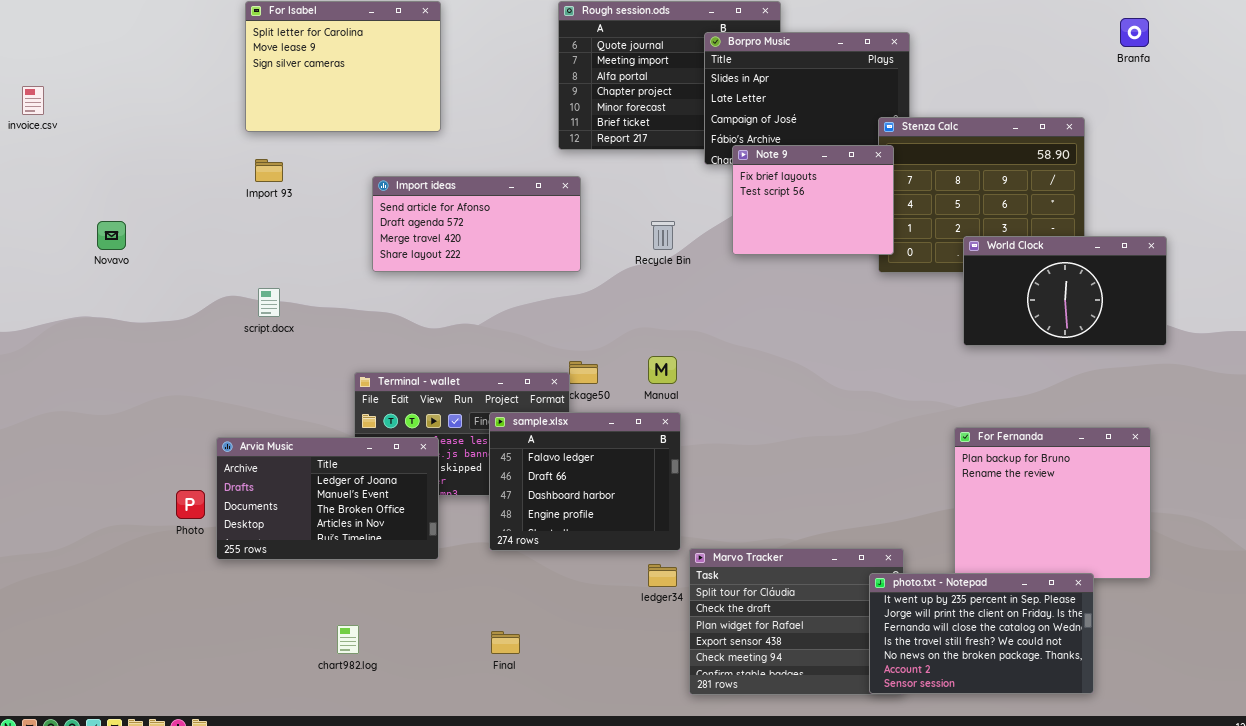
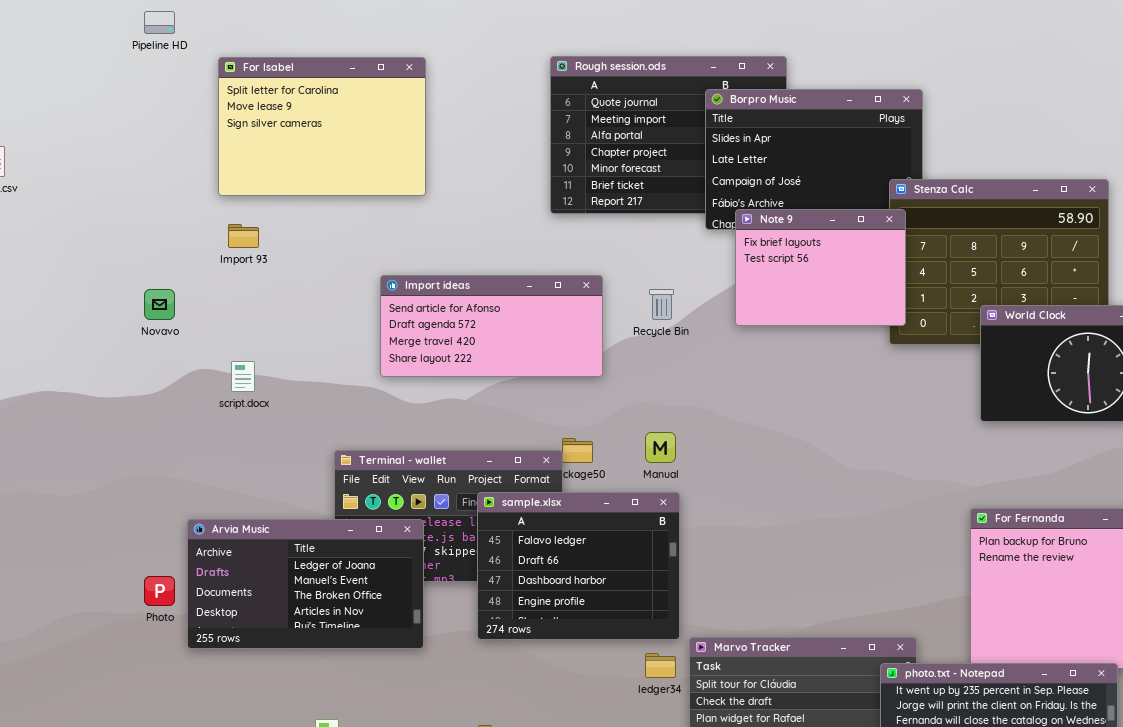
Import ideas: [372,176,581,272] -> [380,275,603,377], moved
Novavo: [97,221,126,250] -> [144,289,175,320], moved

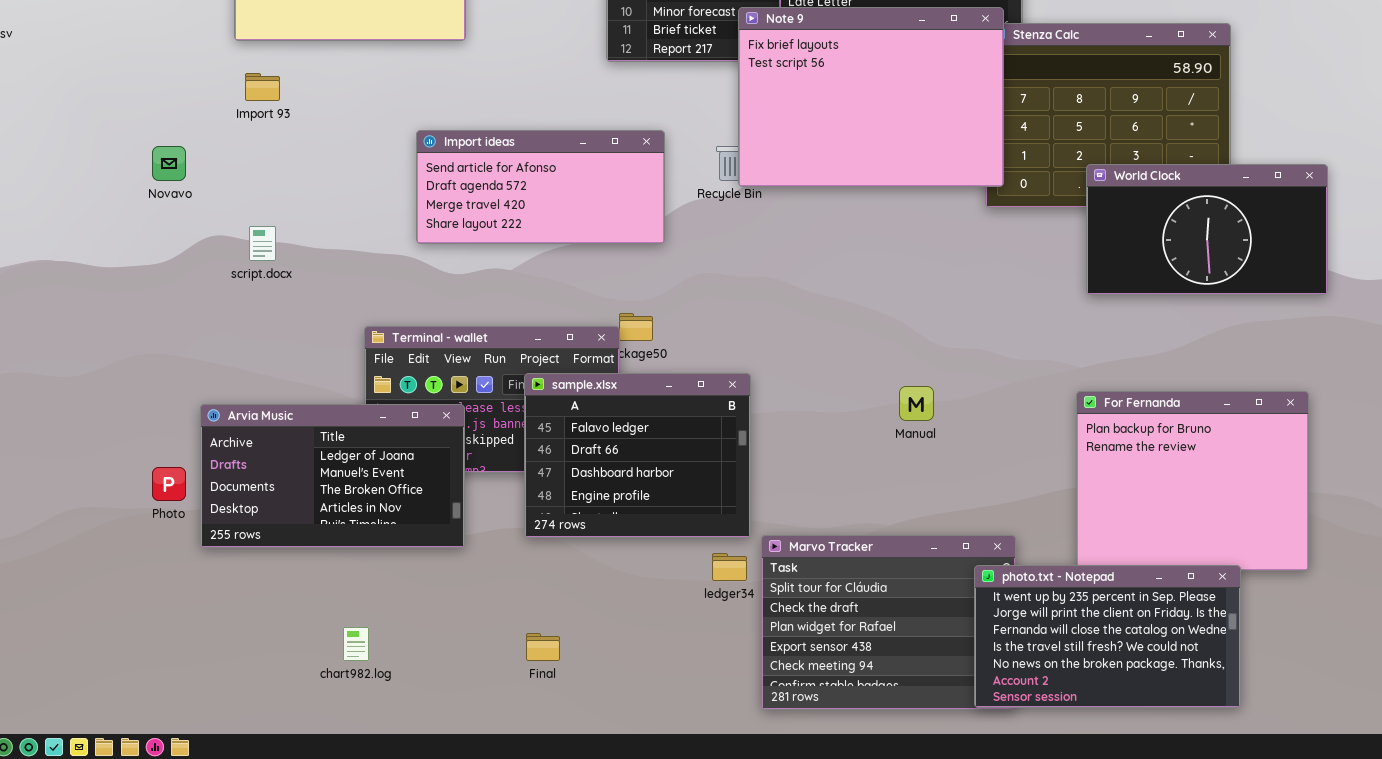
Note 9: [735,209,906,326] -> [738,7,1004,187], resized
Manual: [645,432,676,463] -> [899,386,934,421], moved

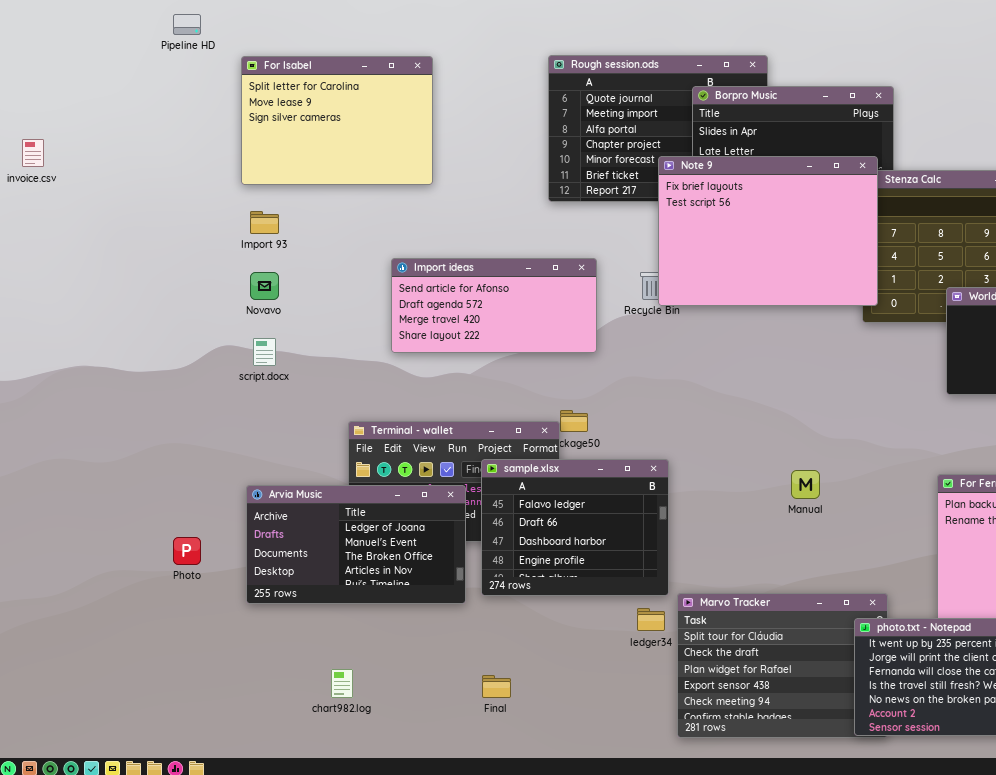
Novavo: [152,146,186,181] -> [250,272,279,300], moved
Arvia Music: [200,404,465,548] -> [246,485,466,604], moved

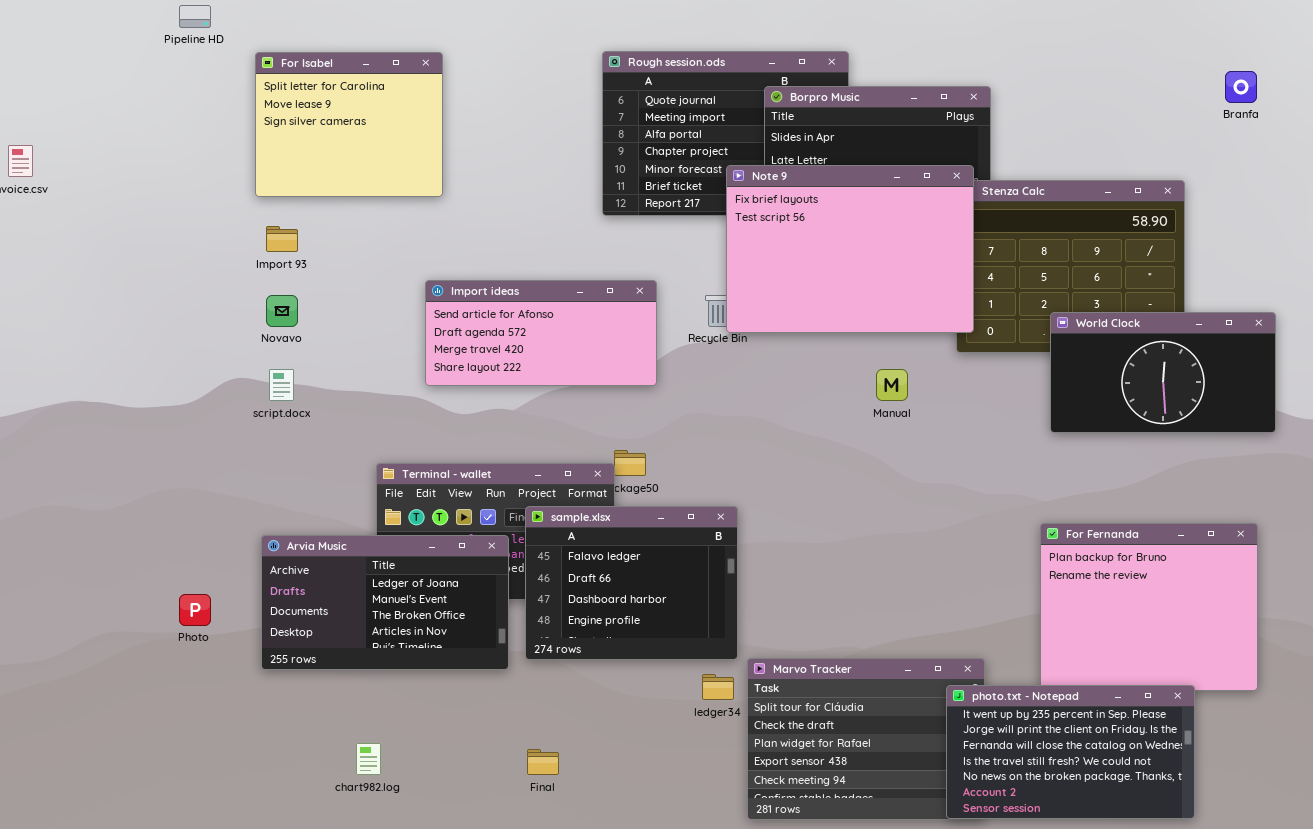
For Isabel: [241,56,433,185] -> [255,52,443,197], resized
Manual: [791,470,820,499] -> [876,369,908,401], moved

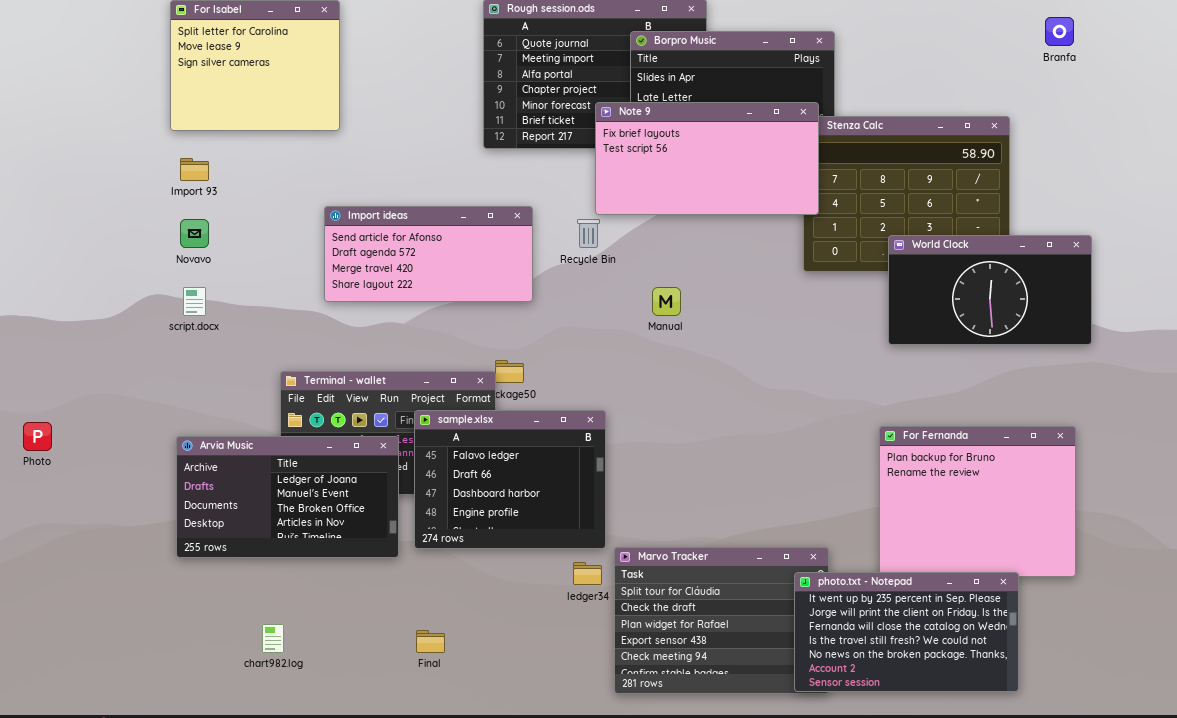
Note 9: [726,165,974,333] -> [595,102,819,215], resized
Manual: [876,369,908,401] -> [652,287,681,316], moved
Photo: [179,594,211,626] -> [23,422,52,451], moved

